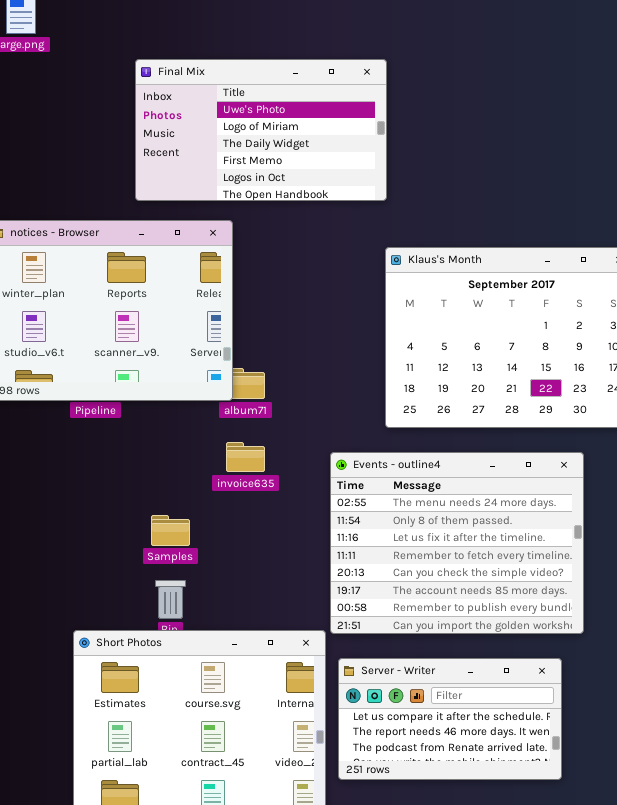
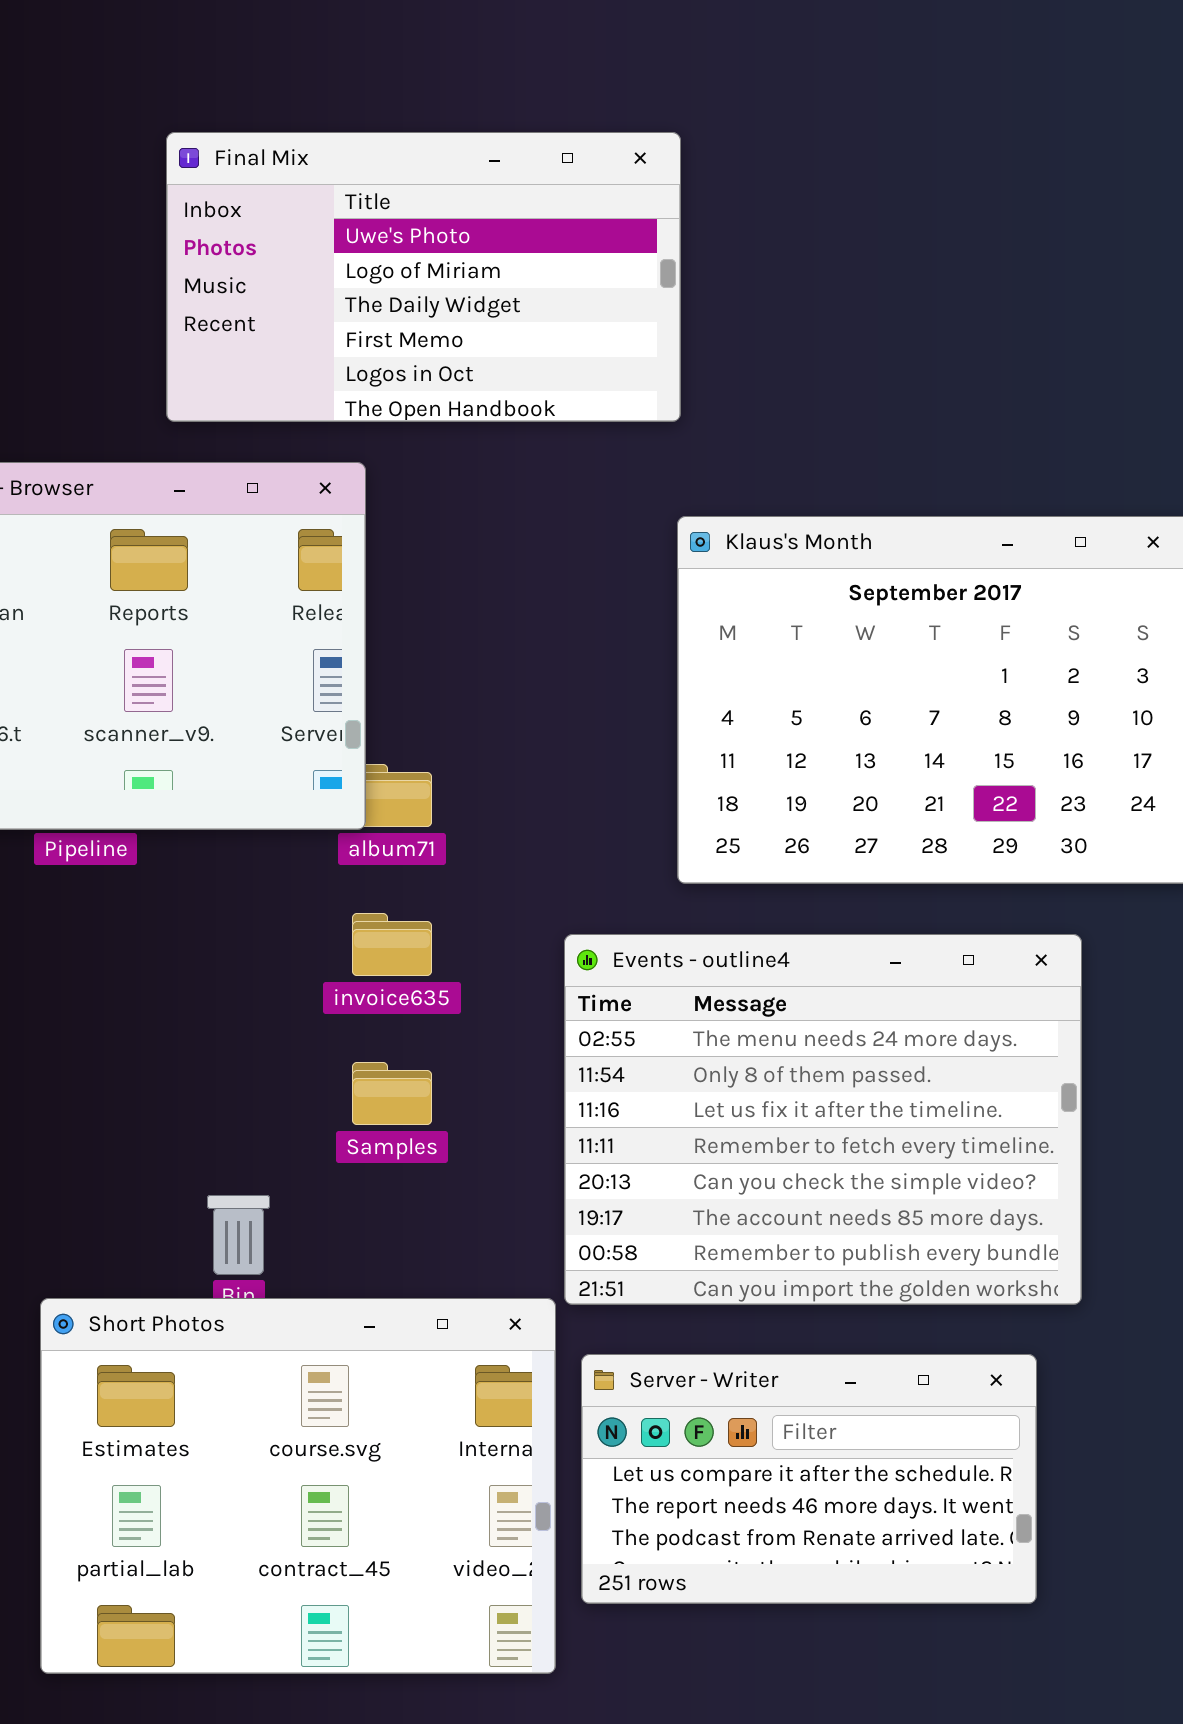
Samples: [151,515,190,546] -> [352,1062,432,1125], moved

